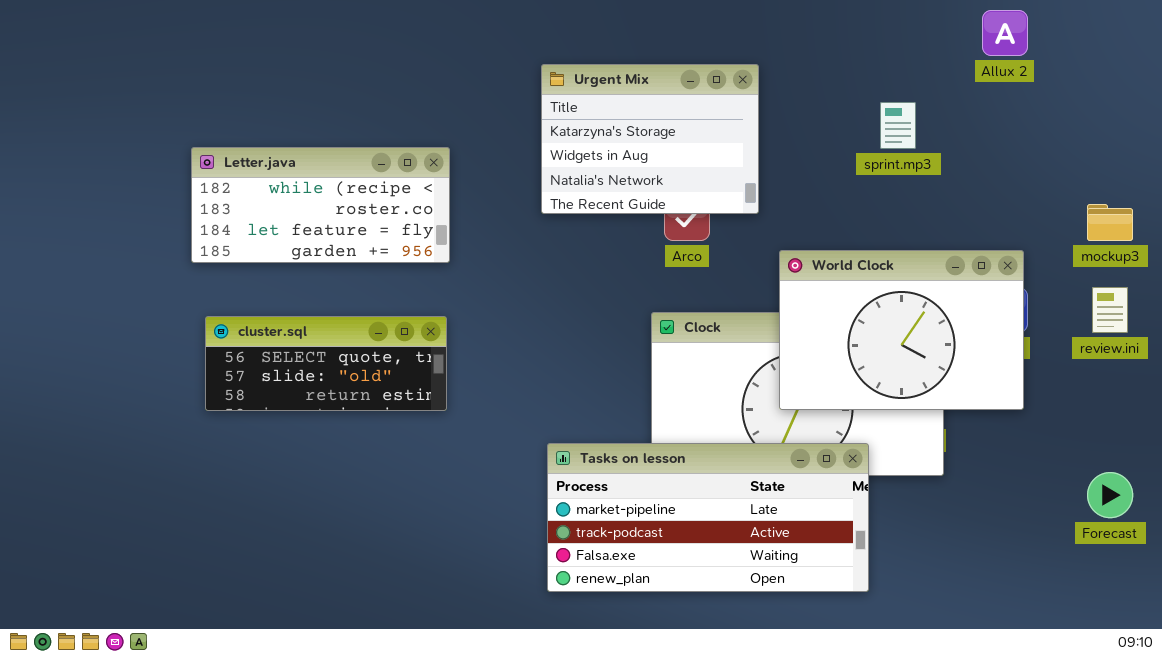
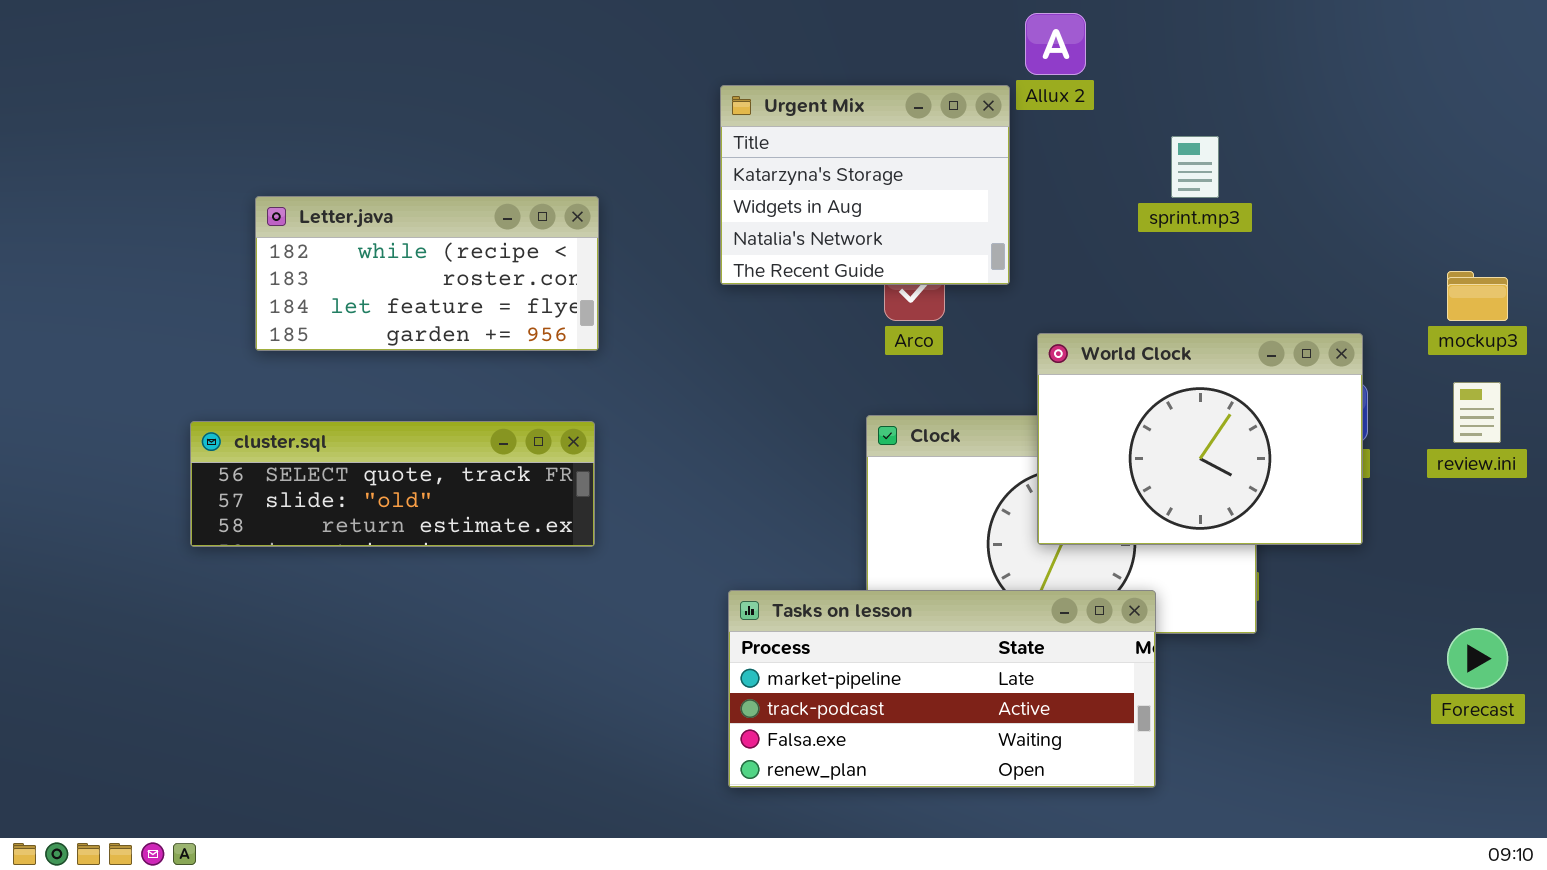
Allux 2: [982,10,1028,56] -> [1025,13,1086,75], moved
cluster.sql: [205,316,447,411] -> [190,421,595,547], resized

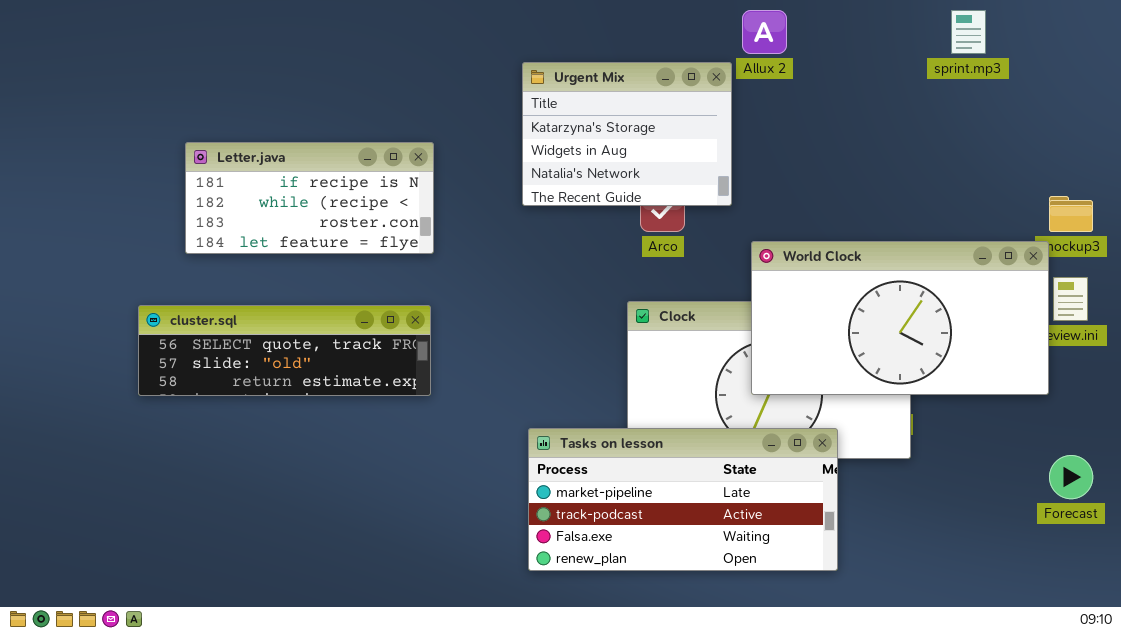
sprint.mp3: [1171,136,1219,198] -> [951,10,986,54], moved
Letter.java: [255,196,599,351] -> [185,142,434,254], scrolled up 1 row
World Clock: [1037,333,1363,545] -> [751,241,1049,395], resized

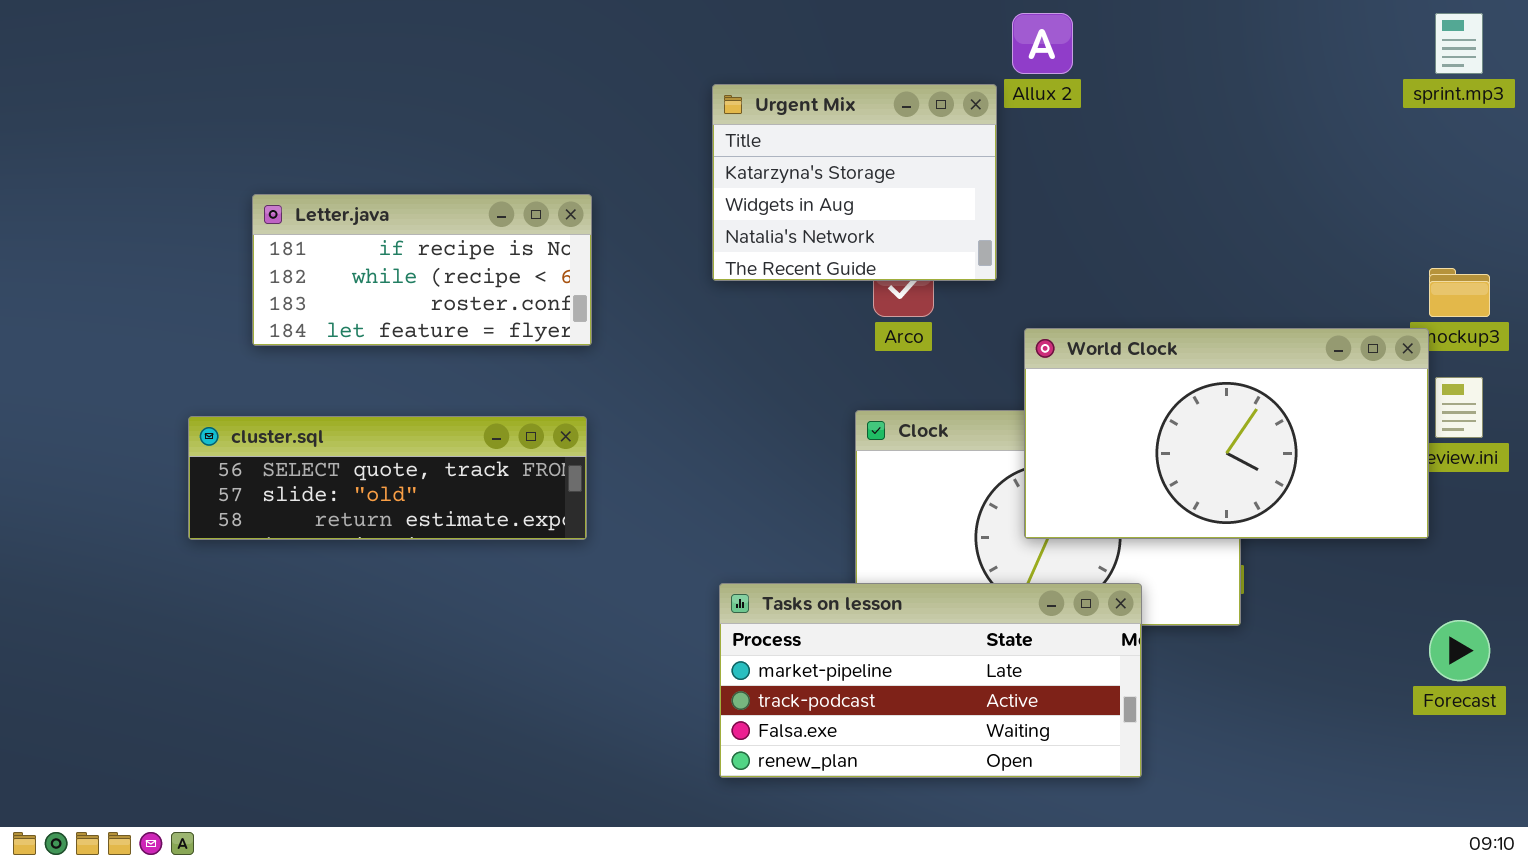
sprint.mp3: [951,10,986,54] -> [1435,13,1483,74], moved

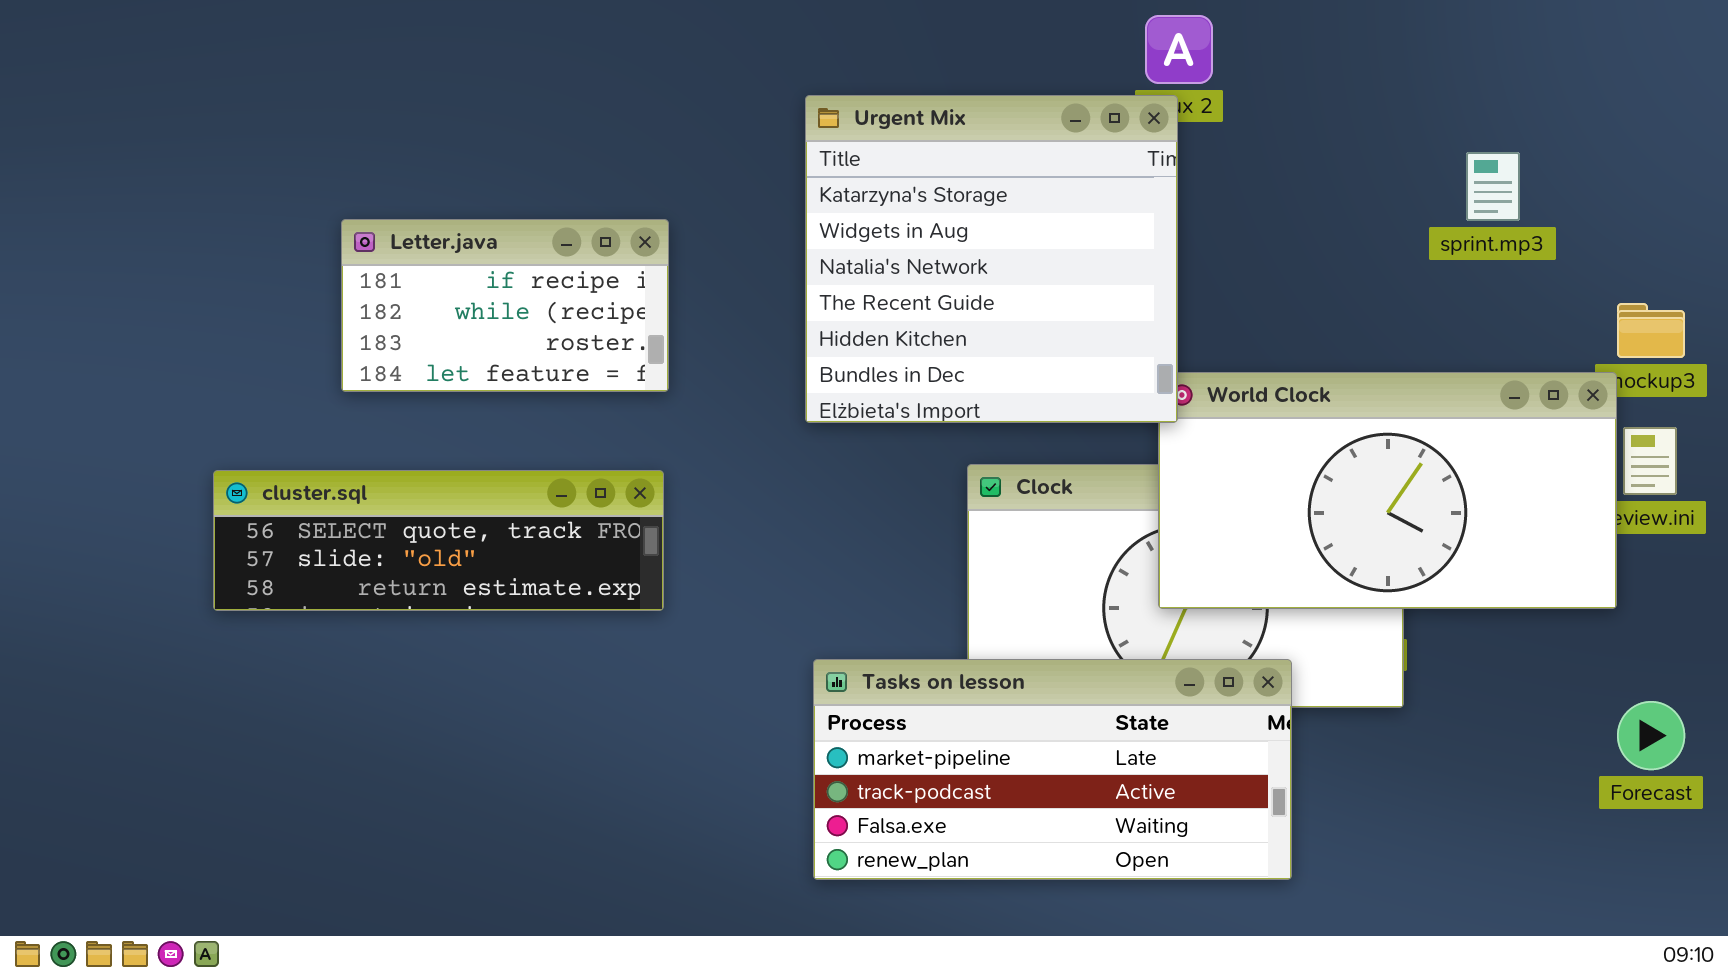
sprint.mp3: [1435,13,1483,74] -> [1466,152,1520,221], moved
Urgent Mix: [712,84,997,281] -> [805,95,1178,423], resized
Letter.java: [252,194,592,346] -> [341,219,669,392], resized

